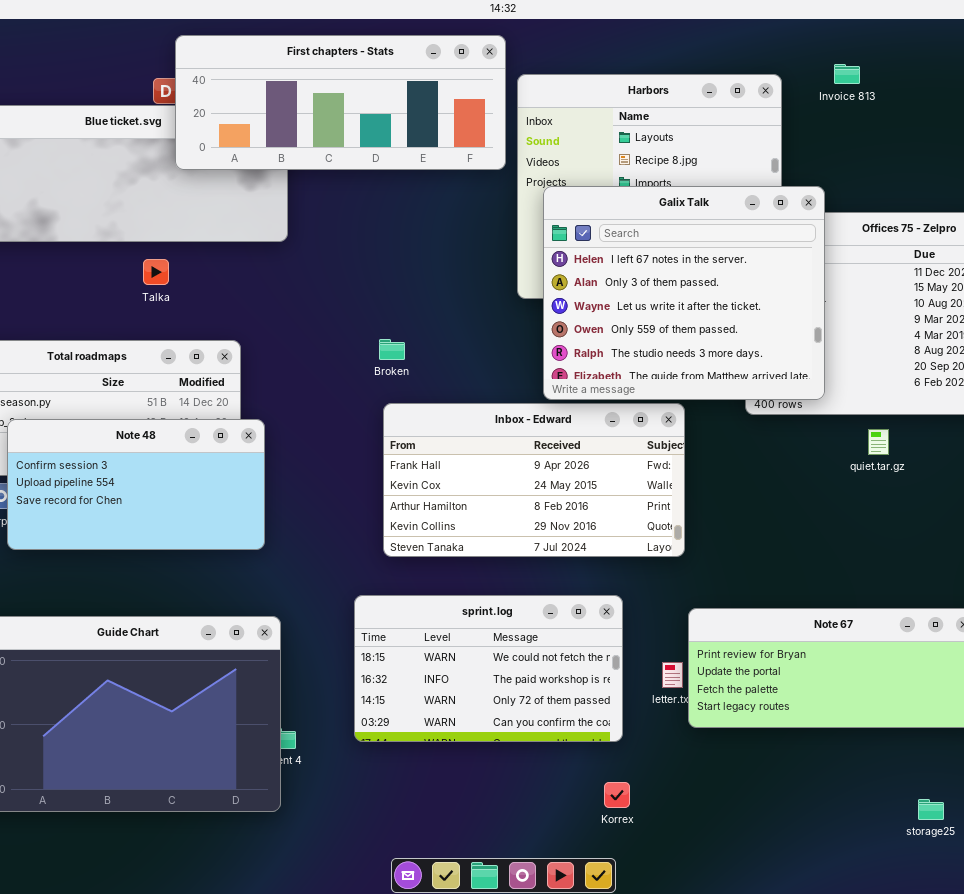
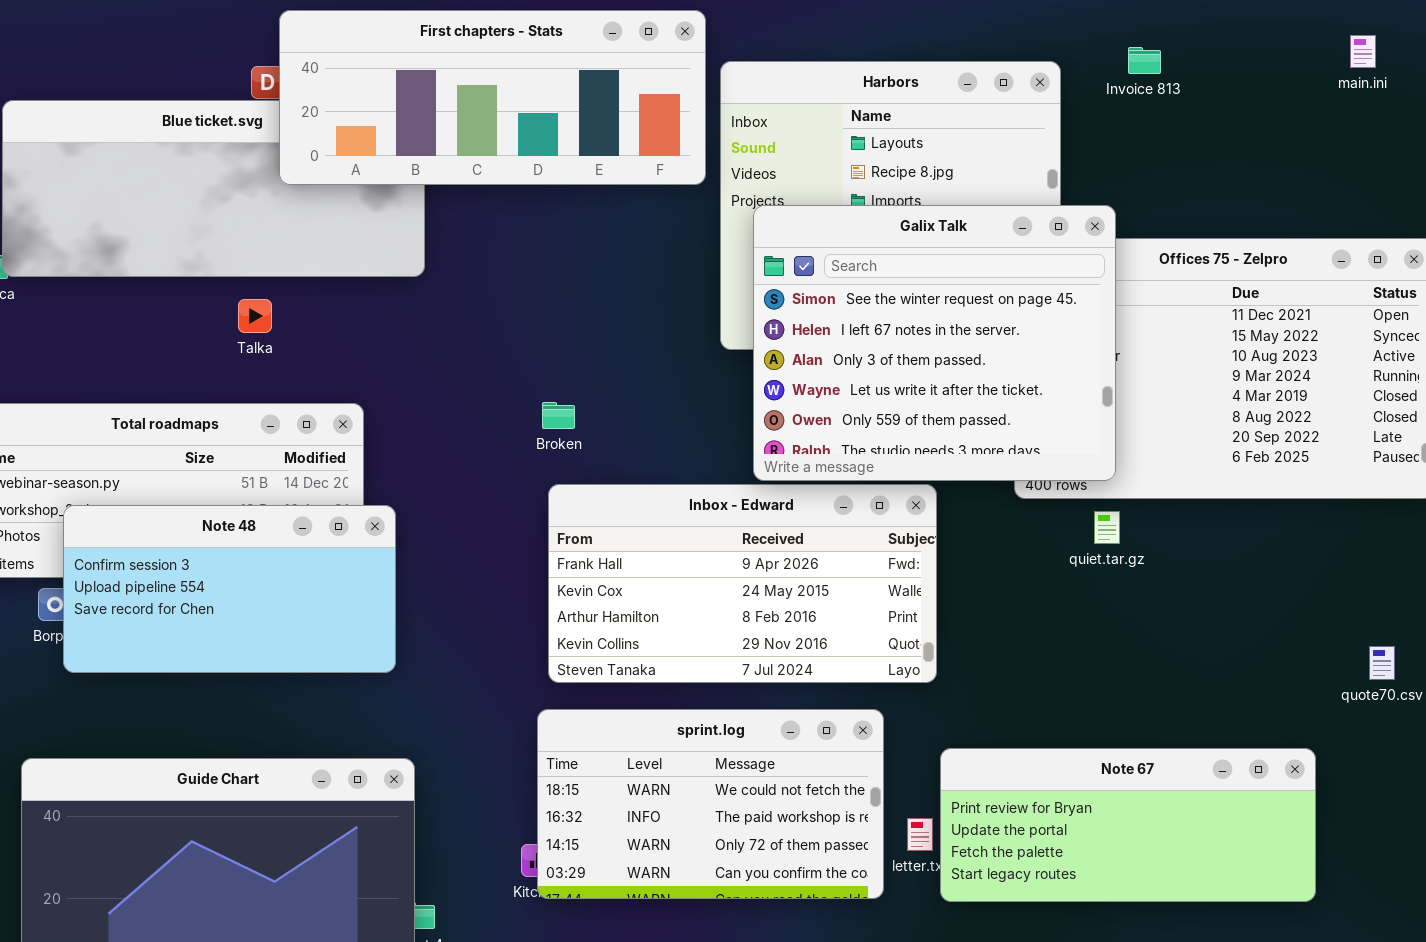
Galix Talk: [543,186,825,400] -> [753,205,1116,481], scrolled up 1 row
quiet.tar.gz: [868,429,889,455] -> [1094,511,1120,544], moved
sprint.log: [354,595,623,742] -> [537,709,884,899], moved

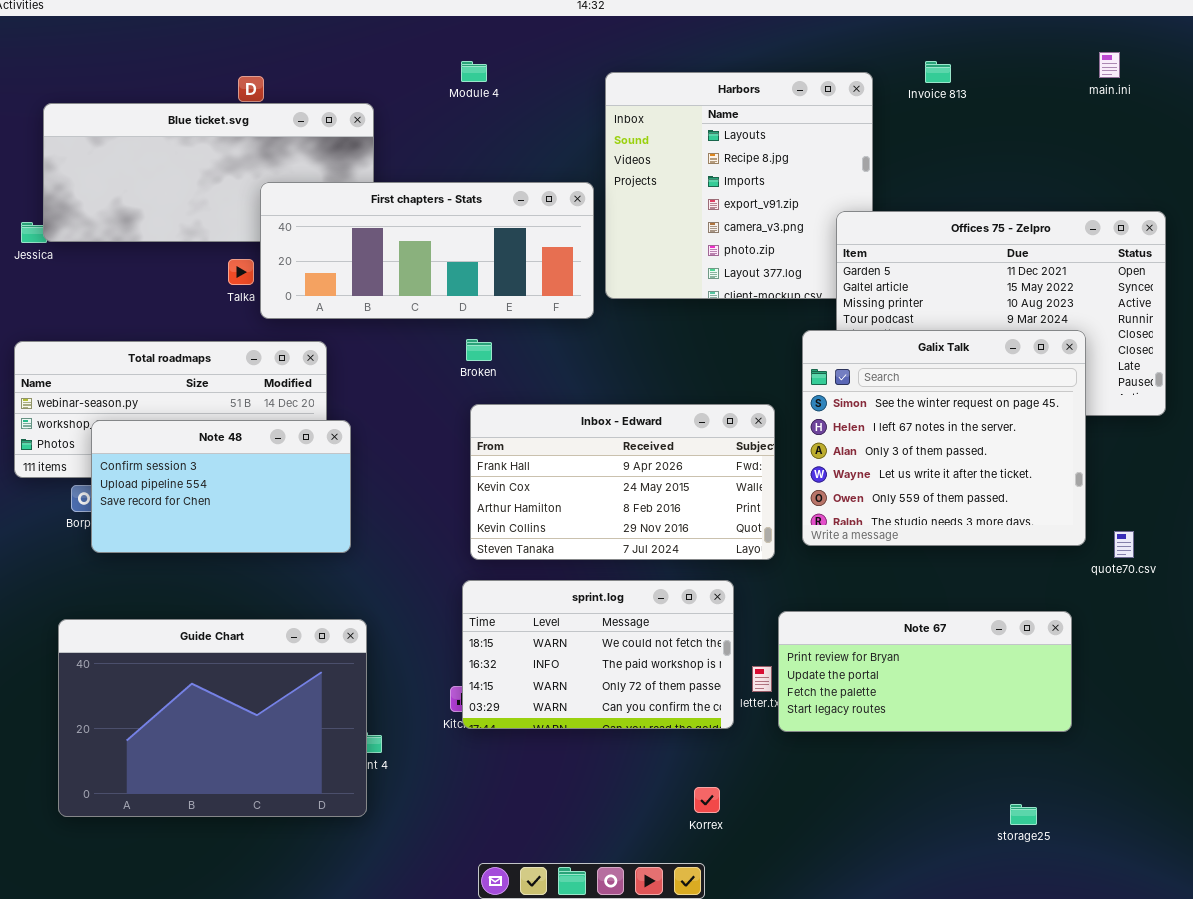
First chapters - Stats: [279,10,706,185] -> [260,182,594,319], moved
Galix Talk: [753,205,1116,481] -> [802,330,1086,546], moved

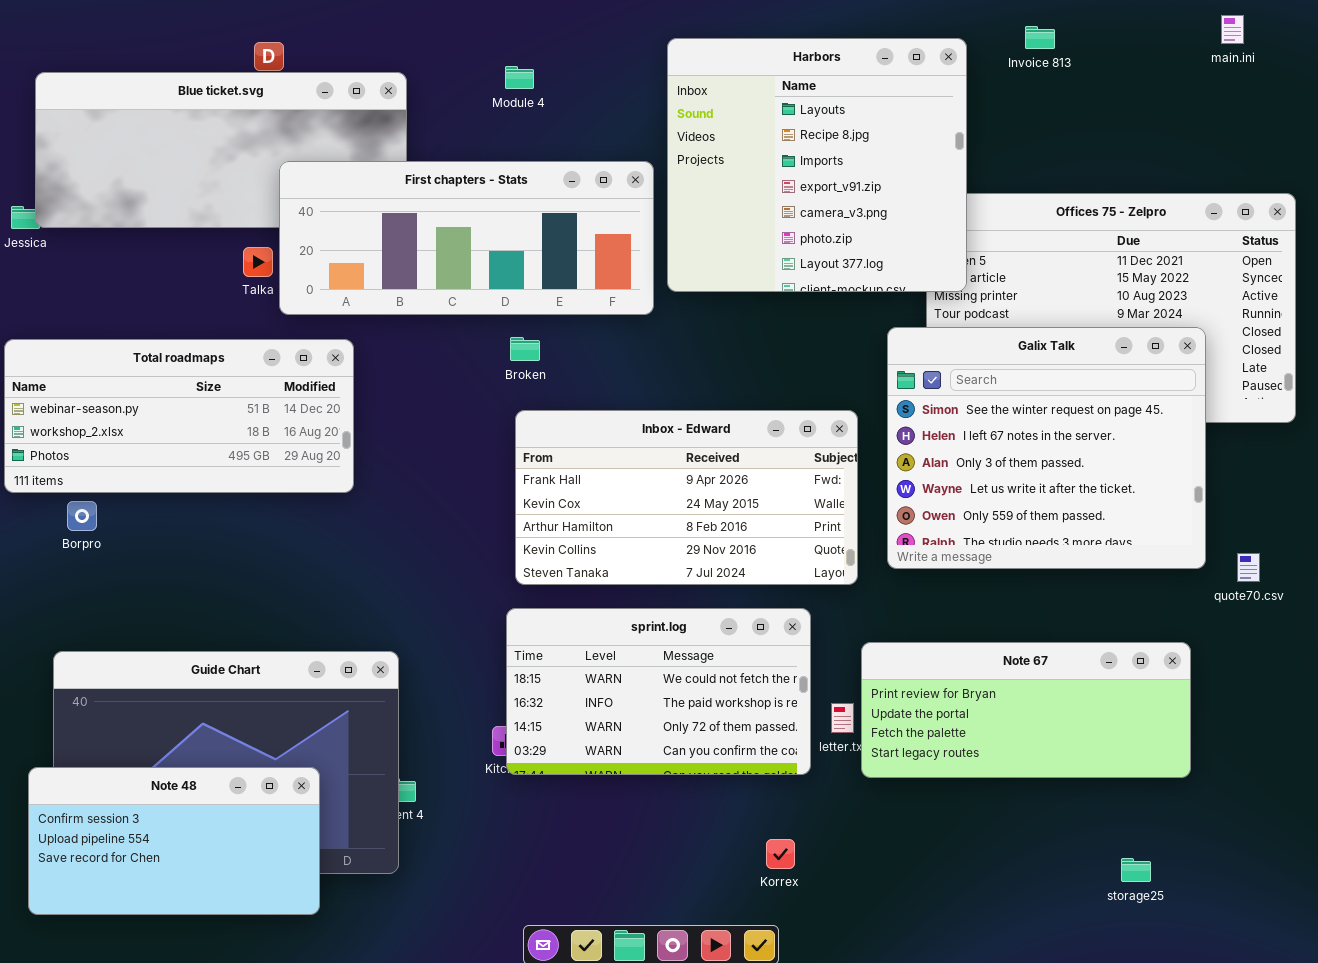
Module 4: [461,61,487,82] -> [505,66,534,89], moved
Harbors: [605,72,873,299] -> [667,38,967,292], raised
Note 48: [91,420,351,553] -> [28,767,320,915], moved

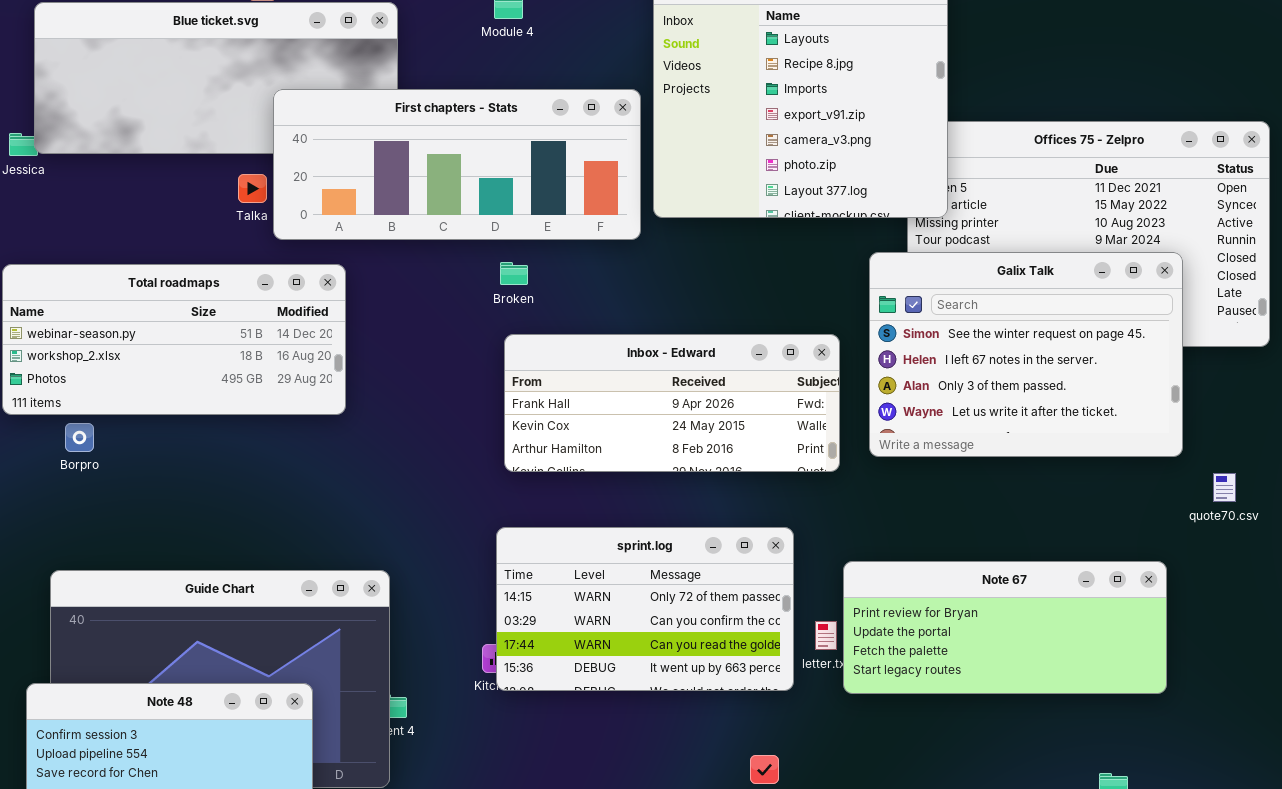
Galix Talk: [887,327,1206,569] -> [869,252,1183,457], resized
Inbox - Edward: [515,410,858,585] -> [504,334,840,472], resized
sprint.log: [506,608,811,775] -> [496,527,794,691], scrolled down 2 rows

